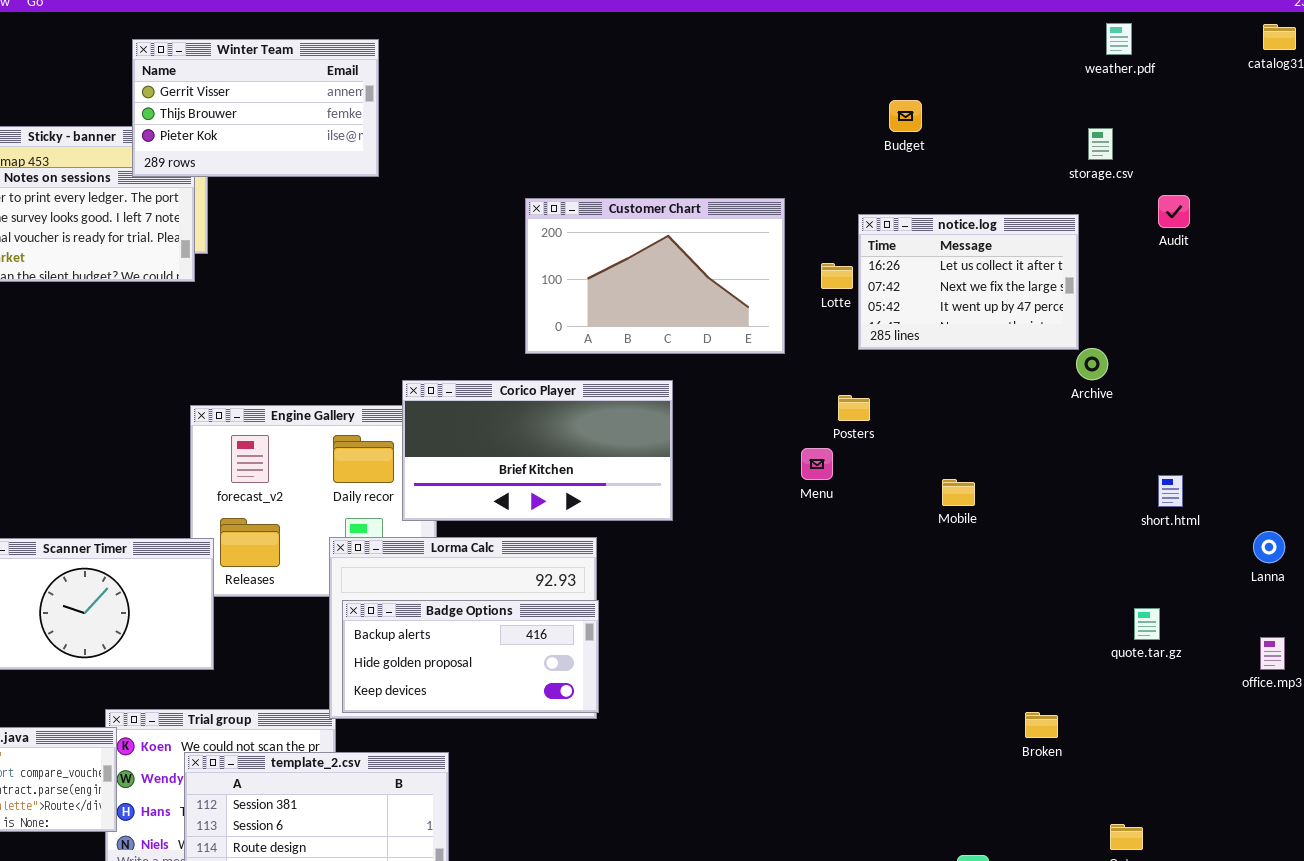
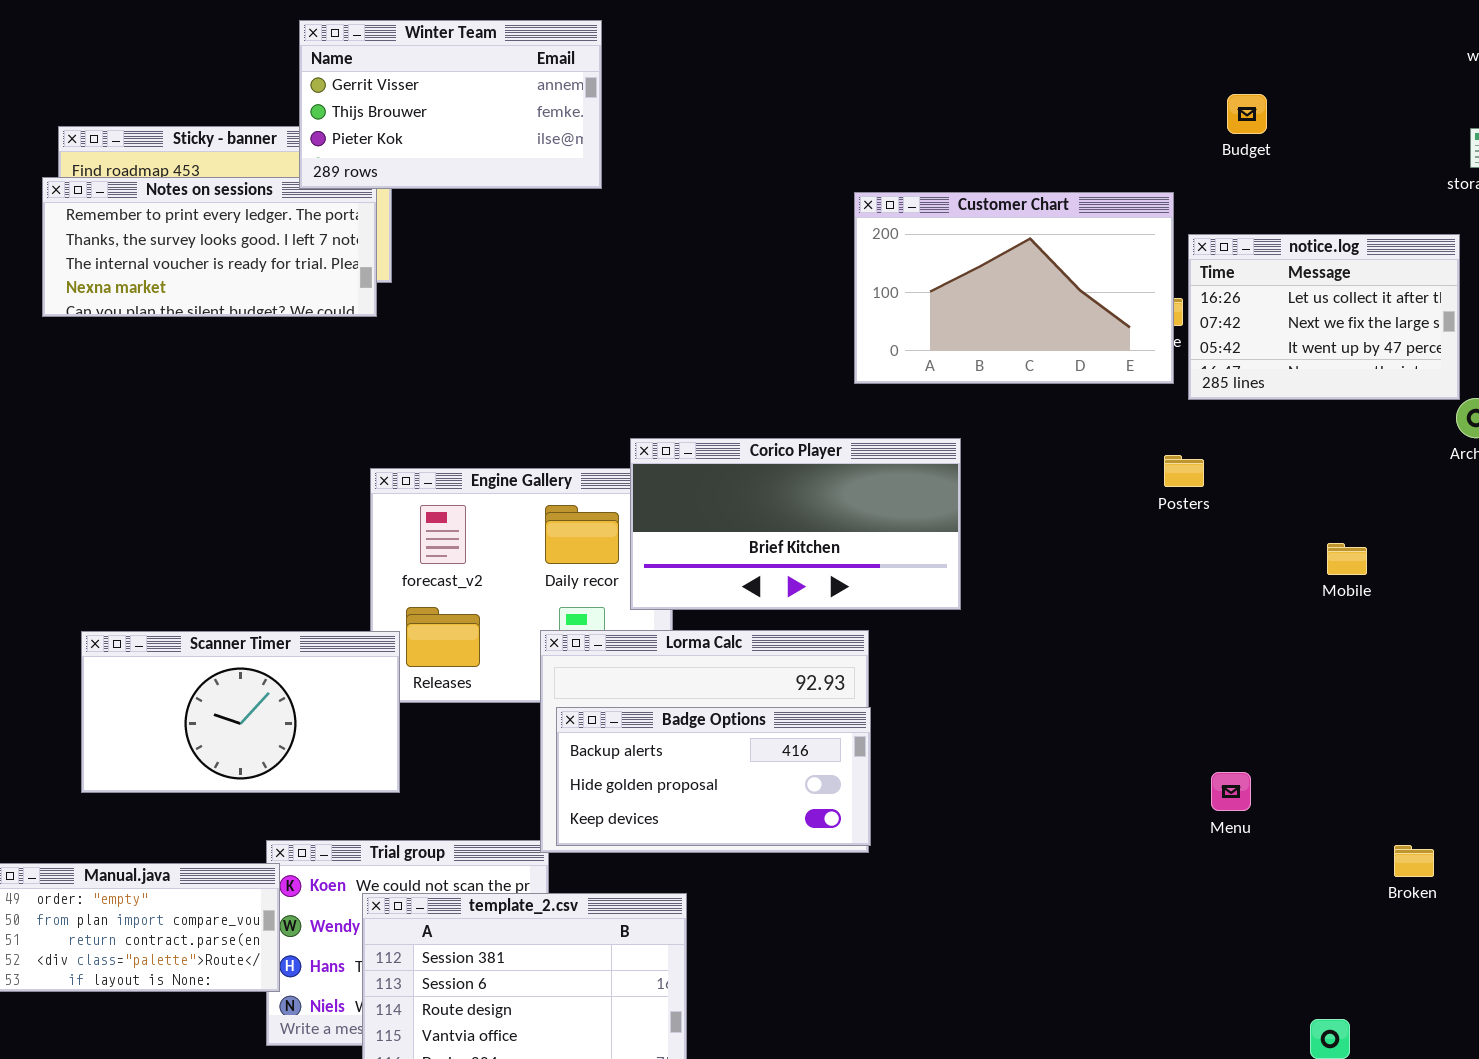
Customer Chart: [525,198,785,354] -> [854,192,1174,384], moved
Menu: [801,448,833,480] -> [1211,772,1251,811], moved
Mobile: [942,479,975,506] -> [1327,543,1367,575], moved

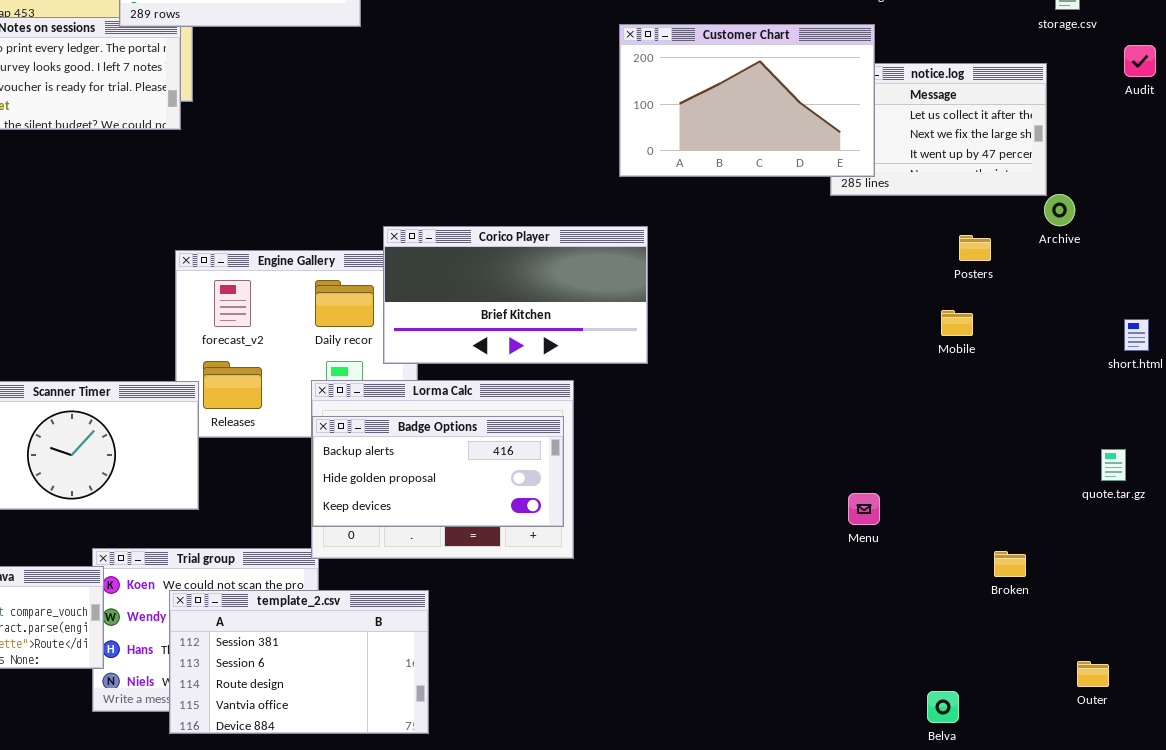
Customer Chart: [854,192,1174,384] -> [619,24,875,177], moved
Posters: [1164,455,1204,487] -> [959,235,991,261], moved
Badge Options: [556,707,871,846] -> [312,416,564,527], moved

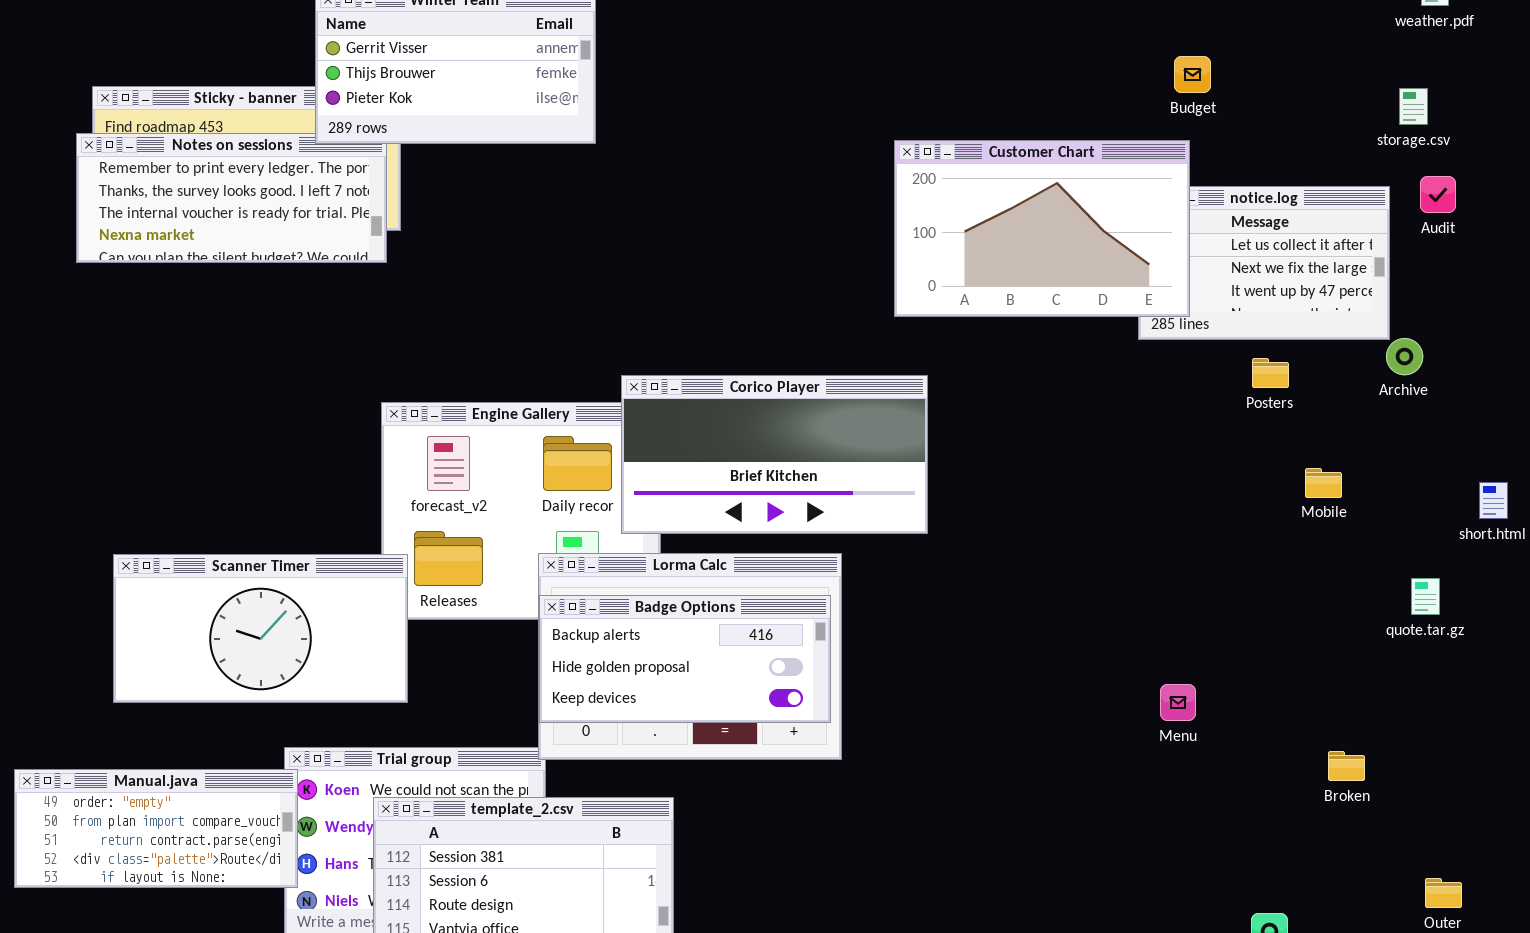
Audit: [1124,45,1156,77] -> [1420,176,1456,213], moved
Posters: [959,235,991,261] -> [1252,358,1289,388], moved
Mobile: [941,310,973,336] -> [1305,468,1342,498], moved
quote.tar.gz: [1101,449,1126,481] -> [1411,578,1440,615], moved

